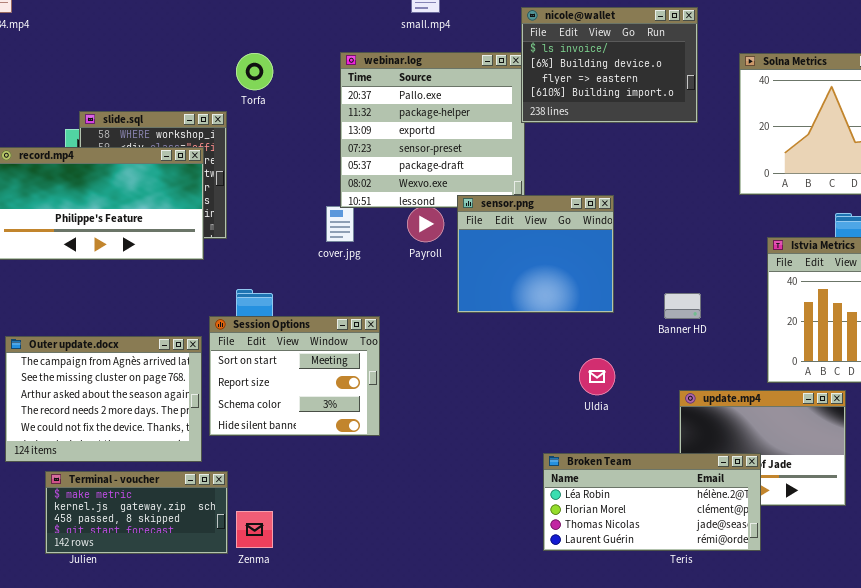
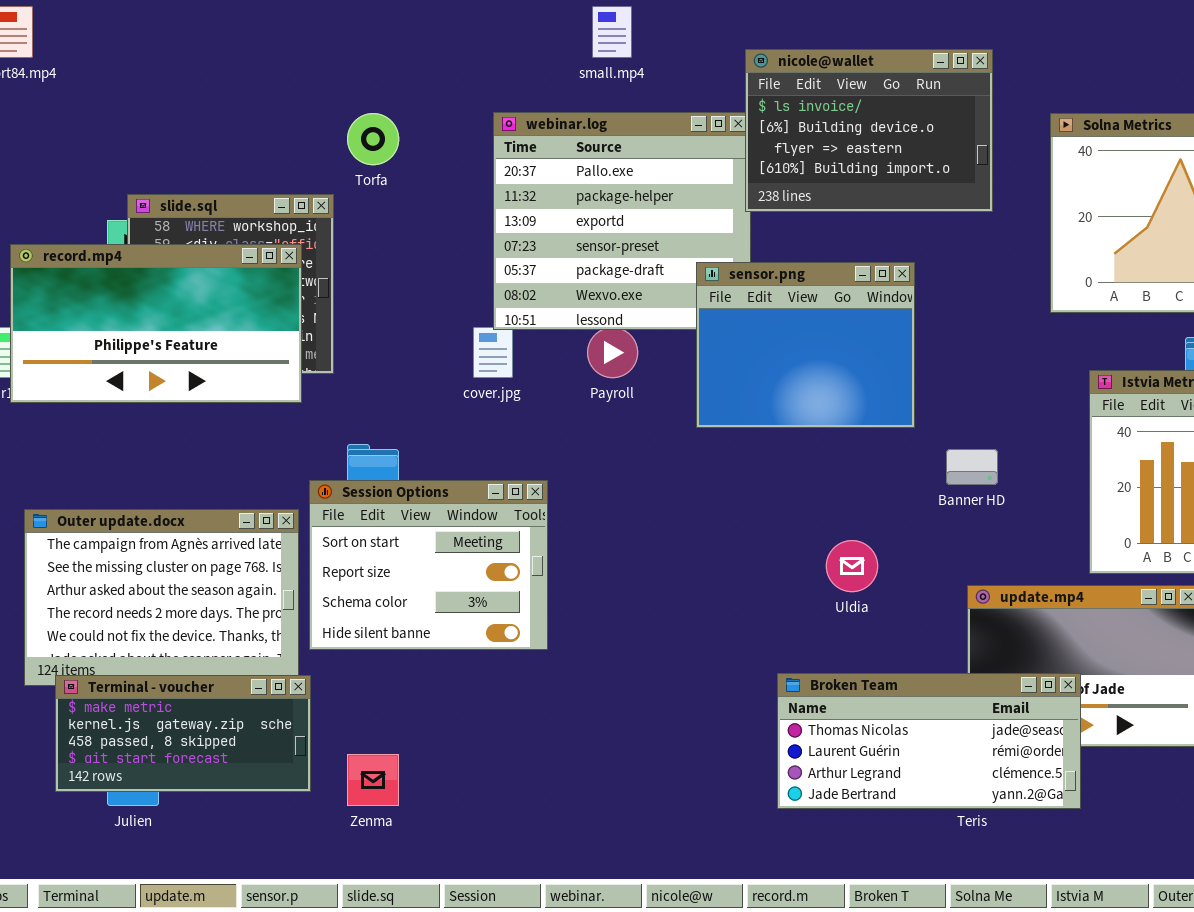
sensor.png: [457,195,614,313] -> [696,262,915,428], moved
Broken Team: [543,453,761,551] -> [777,673,1081,809], scrolled down 2 rows
Terminal - voucher: [45,471,228,554] -> [55,675,311,792], moved

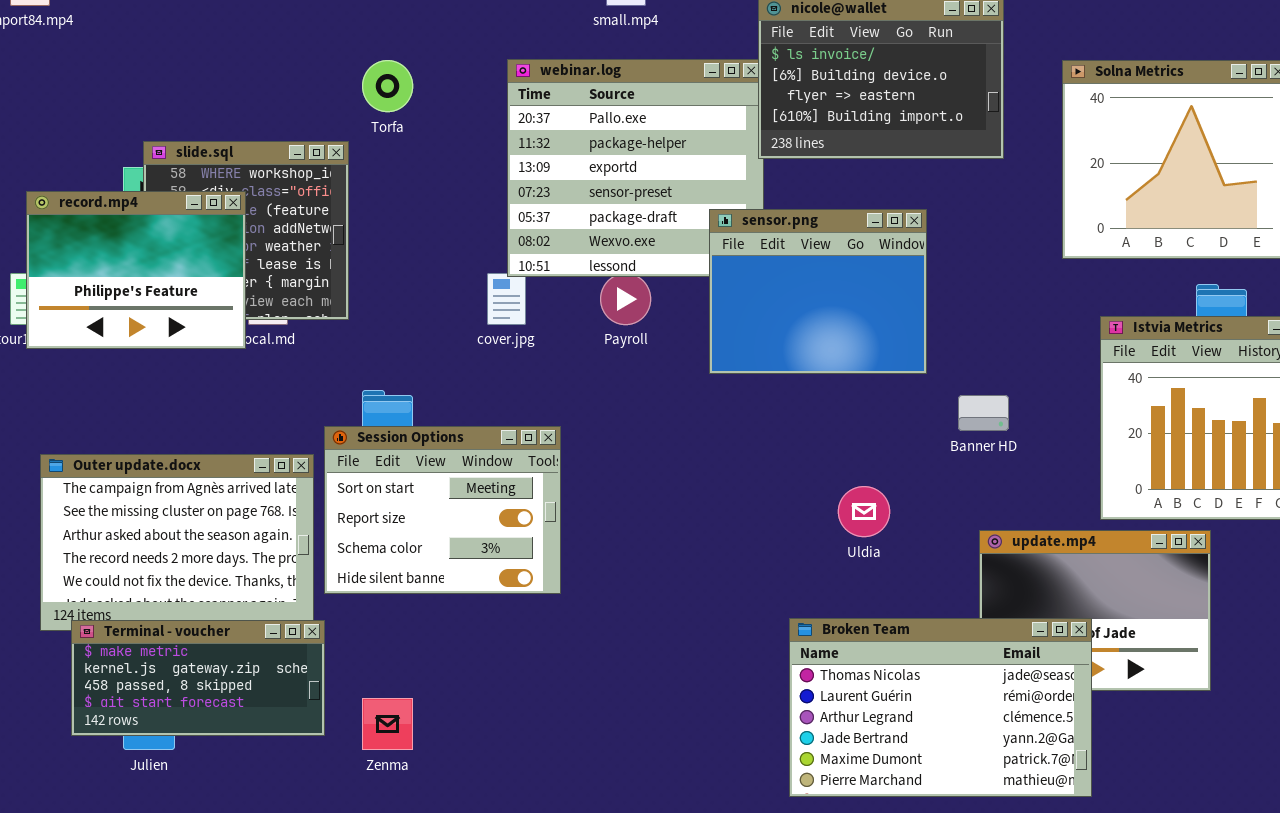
record.mp4: [10,244,302,403] -> [26,191,246,349], resized
Broken Team: [777,673,1081,809] -> [789,618,1092,797], resized

